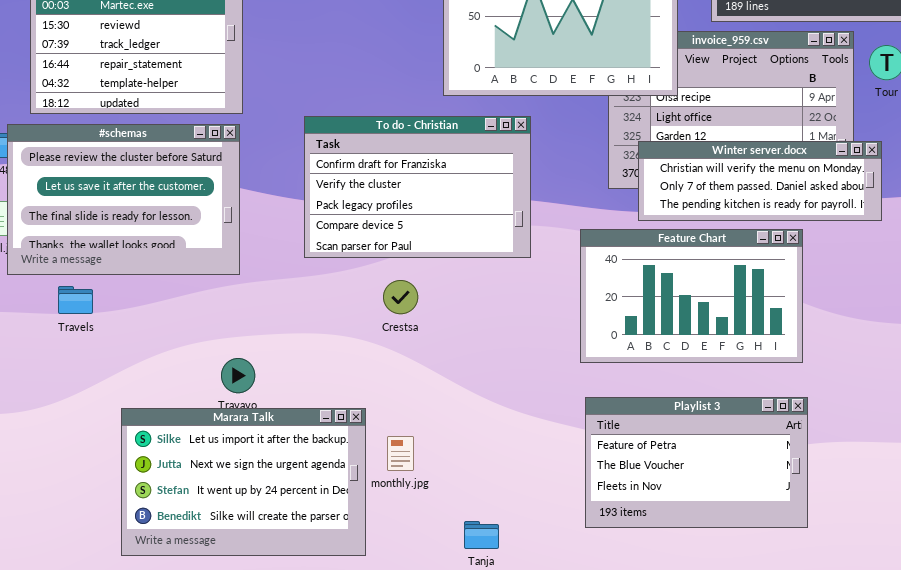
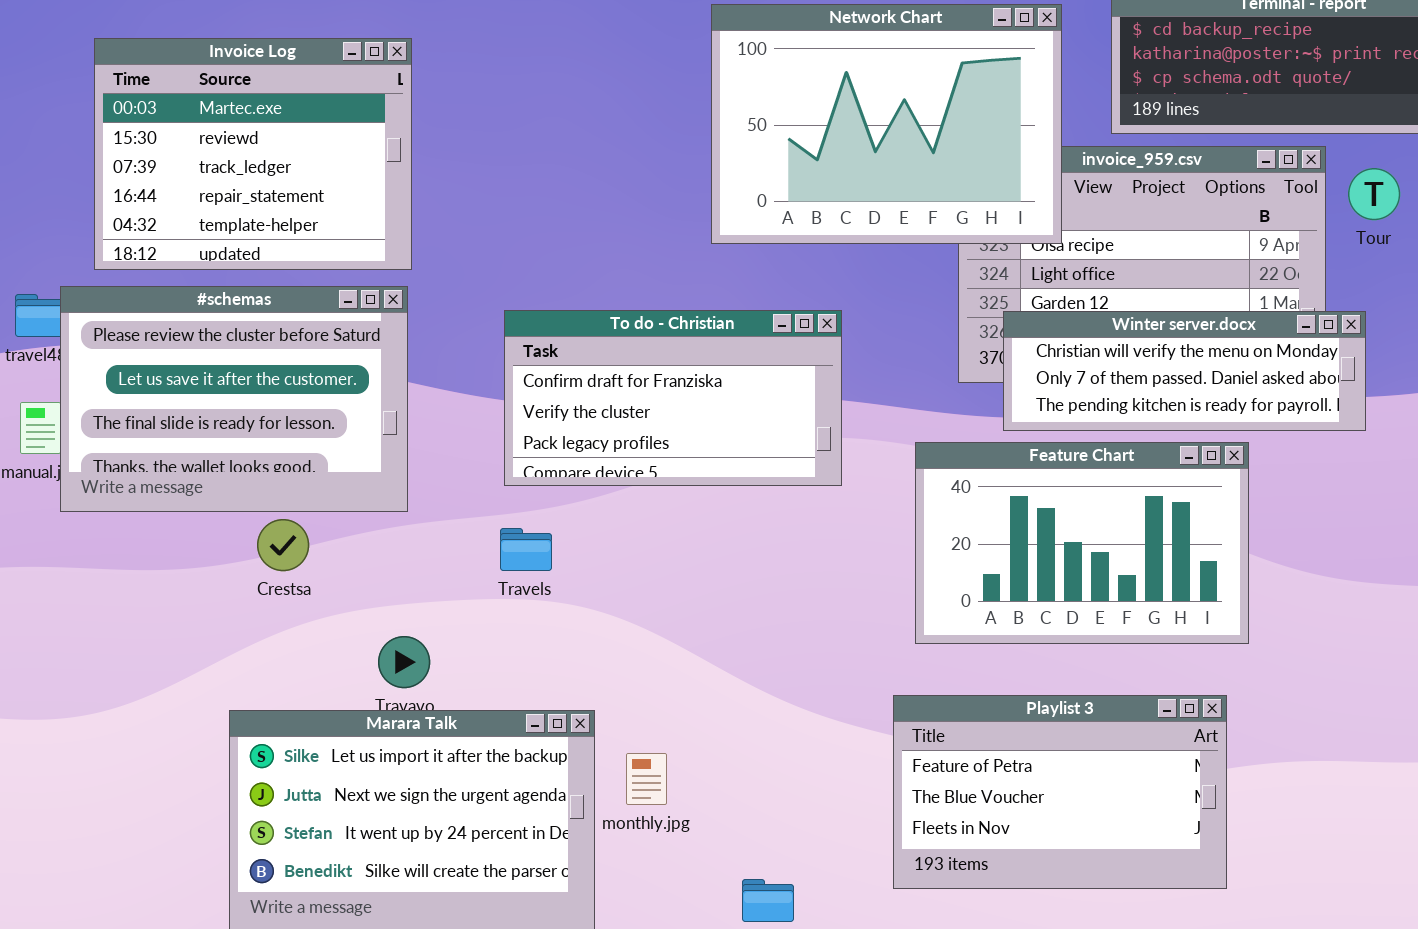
To do - Christian: [304,116,531,258] -> [504,310,842,486], resized
Crestsa: [383,280,418,314] -> [257,519,309,571], moved
Travels: [58,286,93,314] -> [500,528,552,571], moved
Playlist 3: [585,397,808,528] -> [893,695,1227,889], moved

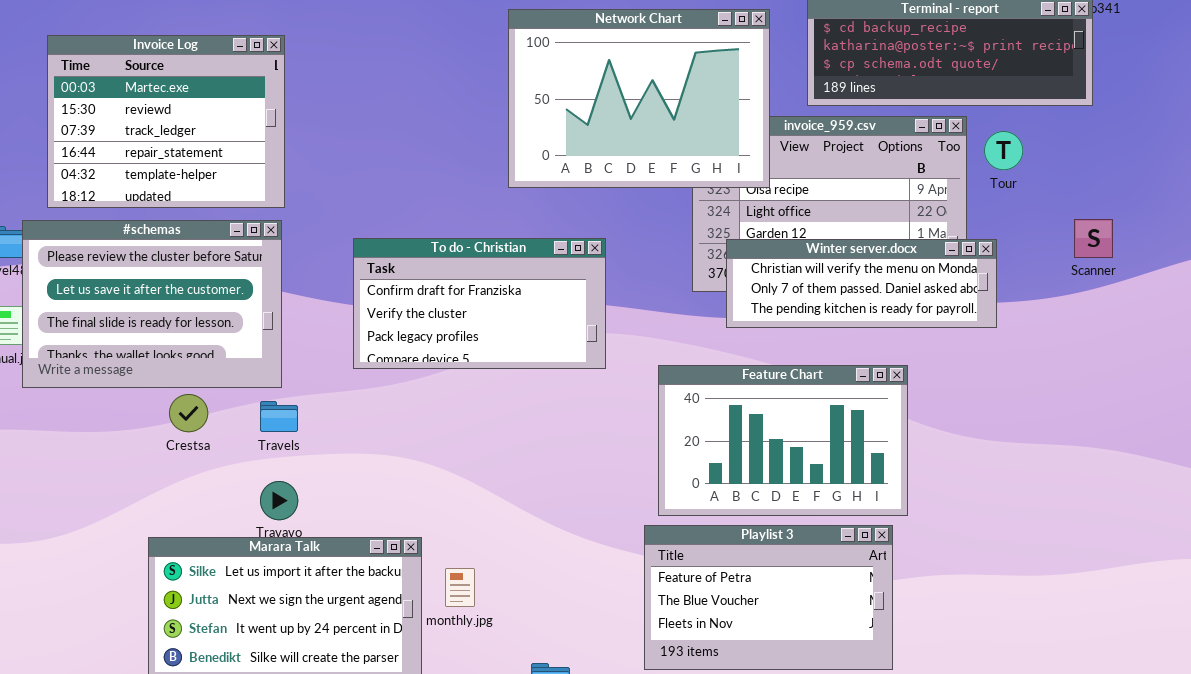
Feature Chart: [915,442,1249,644] -> [658,365,908,516], moved
Travels: [500,528,552,571] -> [260,401,298,432], moved

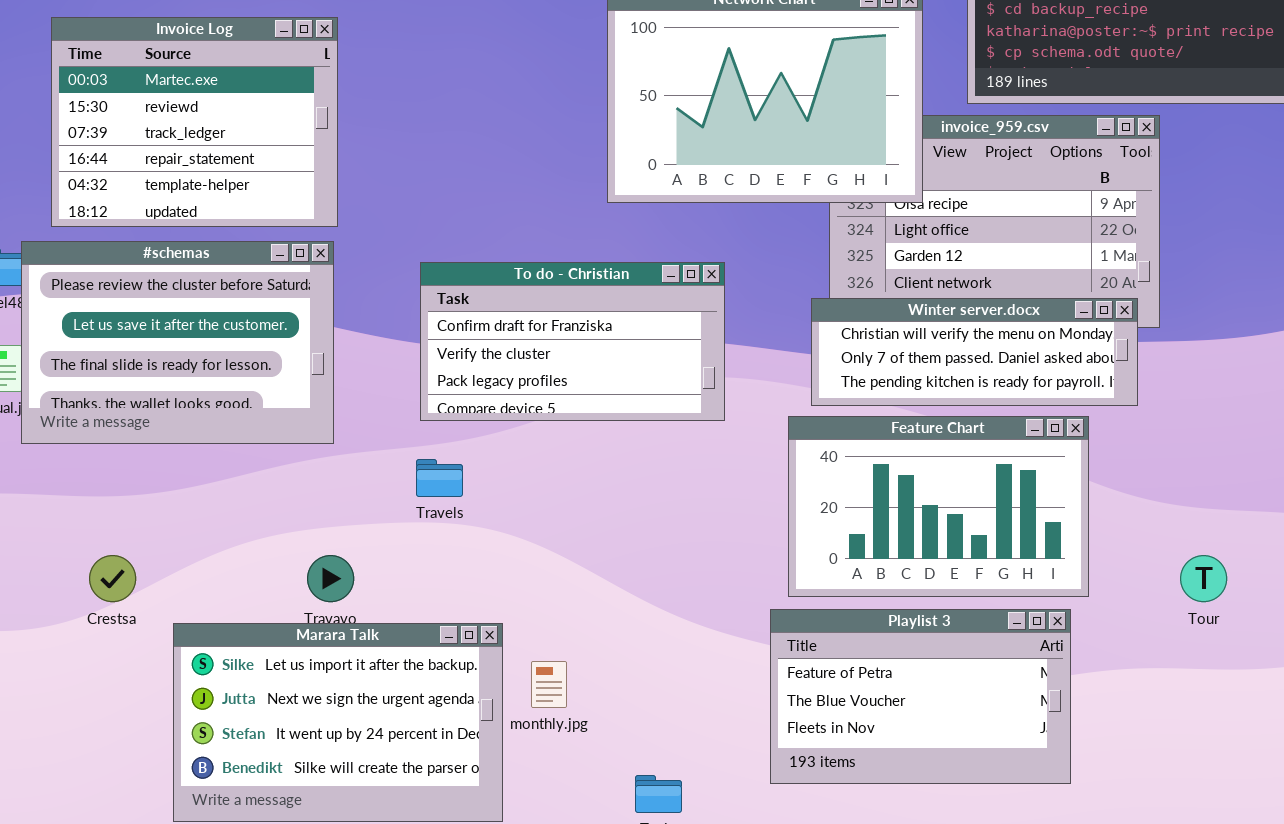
Tour: [984,131,1023,170] -> [1180,555,1227,602], moved
Winter server.docx: [726,239,997,328] -> [811,298,1138,406], moved
Crestsa: [169,394,208,432] -> [89,555,136,602], moved
Travels: [260,401,298,432] -> [416,459,463,497], moved

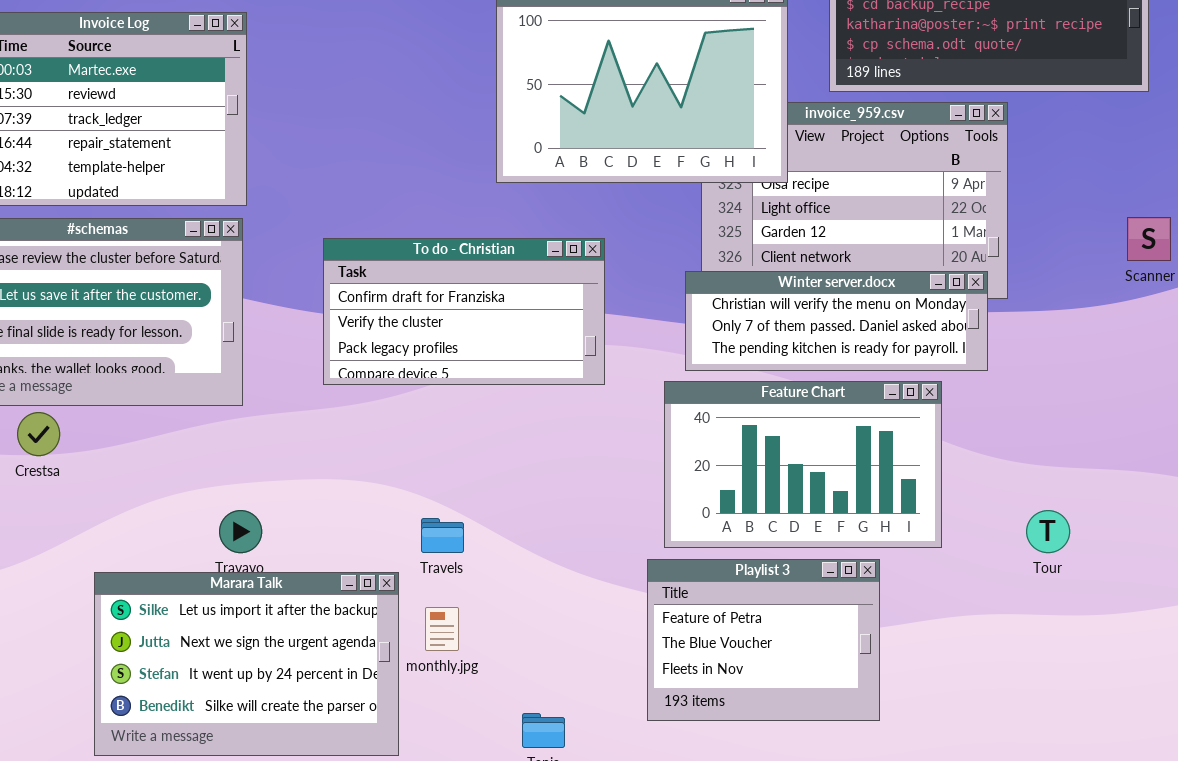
Travels: [416,459,463,497] -> [421,518,464,553], moved
Crestsa: [89,555,136,602] -> [17,412,60,456], moved
Playlist 3: [770,609,1071,784] -> [647,559,880,721], resized

